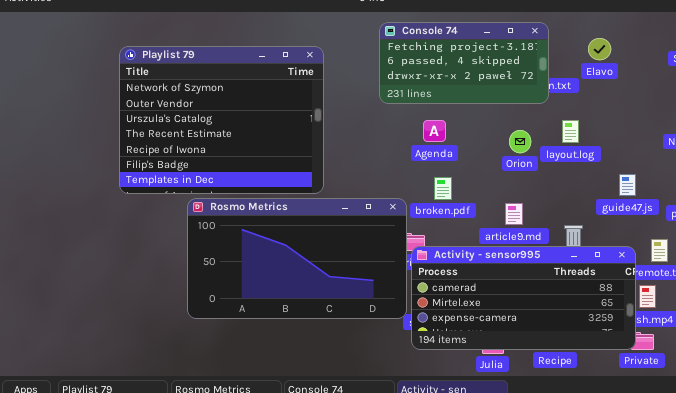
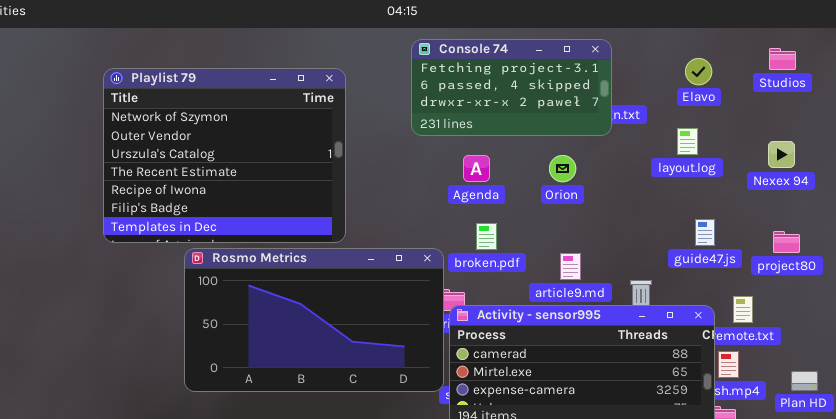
Elavo: [588,38,611,60] -> [685,58,712,85], moved
layout.log: [562,120,579,143] -> [677,128,698,155], moved
Orion: [509,130,531,153] -> [549,155,576,182], moved

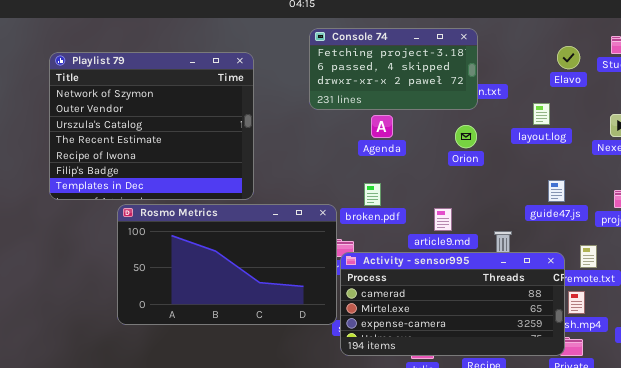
Elavo: [685,58,712,85] -> [557,46,580,69], moved
Agenda: [463,155,490,182] -> [371,115,393,138], moved
Orion: [549,155,576,182] -> [455,125,477,148], moved

